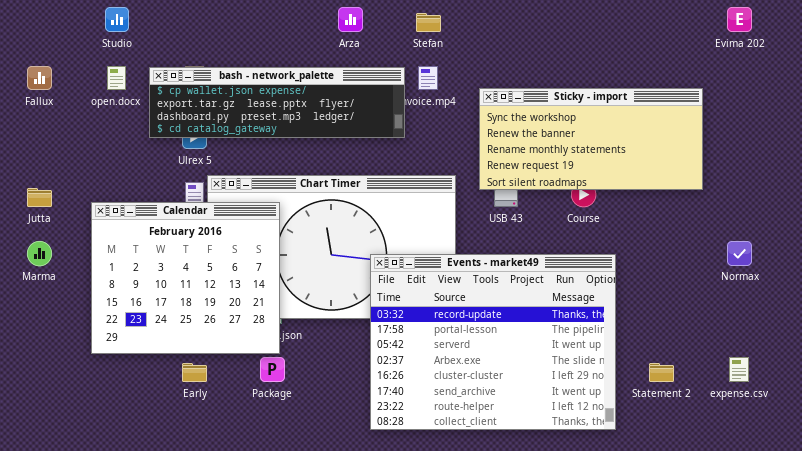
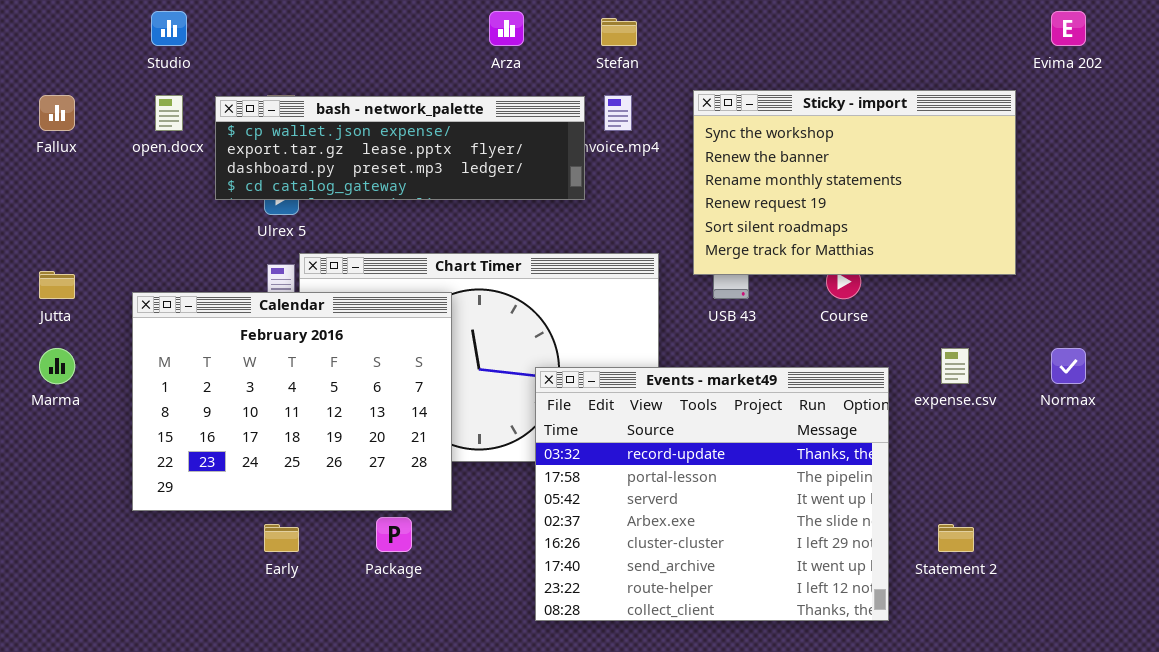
Sticky - import: [479,88,703,190] -> [693,90,1016,275], resized
Calendar: [91,202,280,354] -> [132,292,452,511], resized
expense.csv: [729,357,749,382] -> [941,348,969,384], moved

